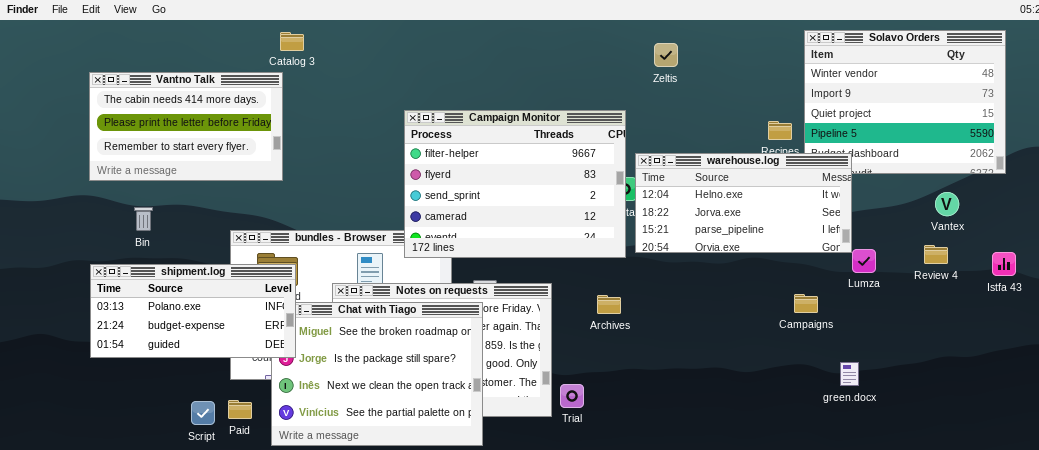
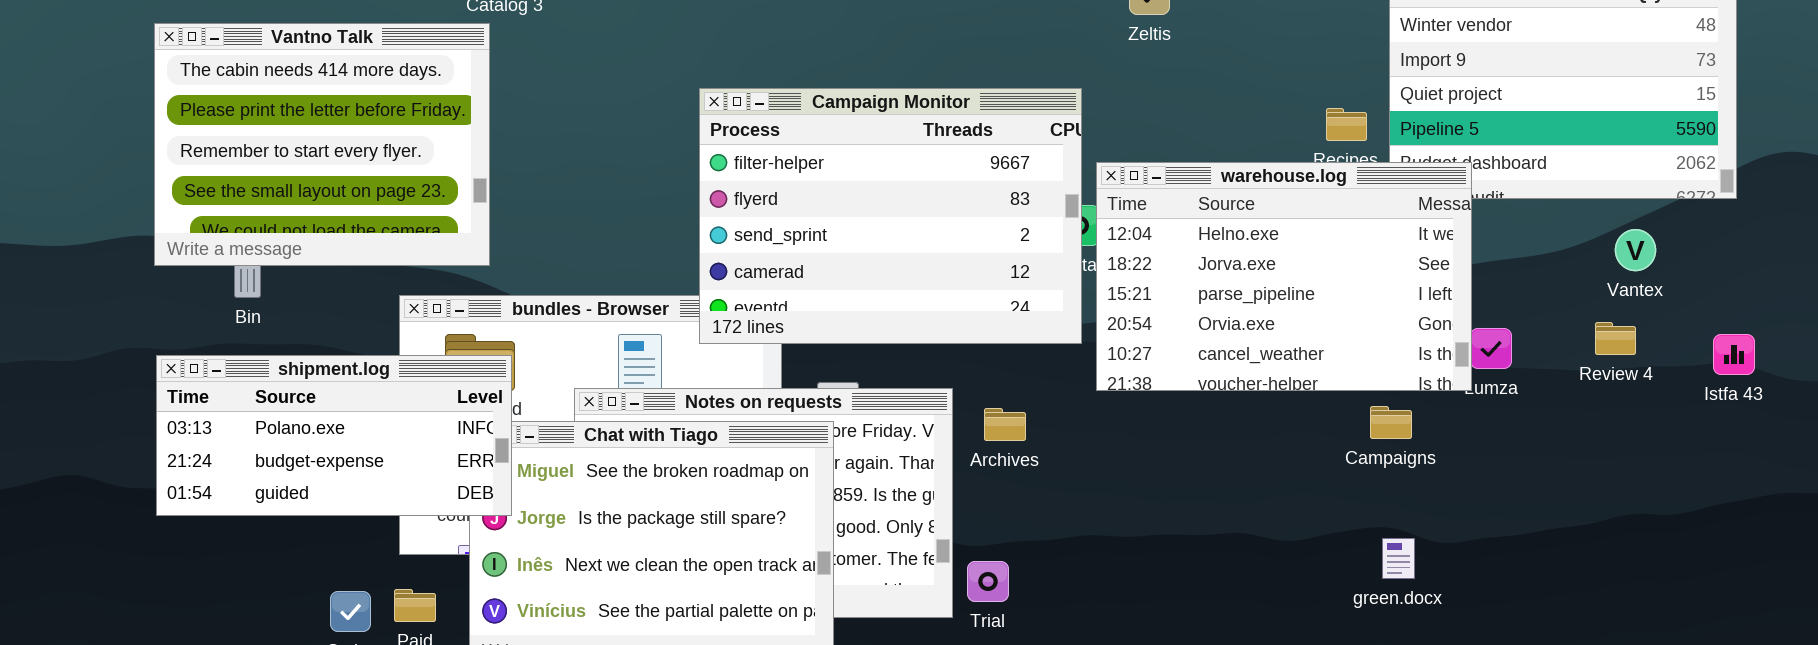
Vantno Talk: [89,72,283,181] -> [154,23,490,266], resized
warehouse.log: [635,153,852,253] -> [1096,162,1472,391], resized
Archives: [597,295,621,314] -> [984,408,1026,441], moved
green.docx: [840,362,859,386] -> [1382,538,1415,579], moved

